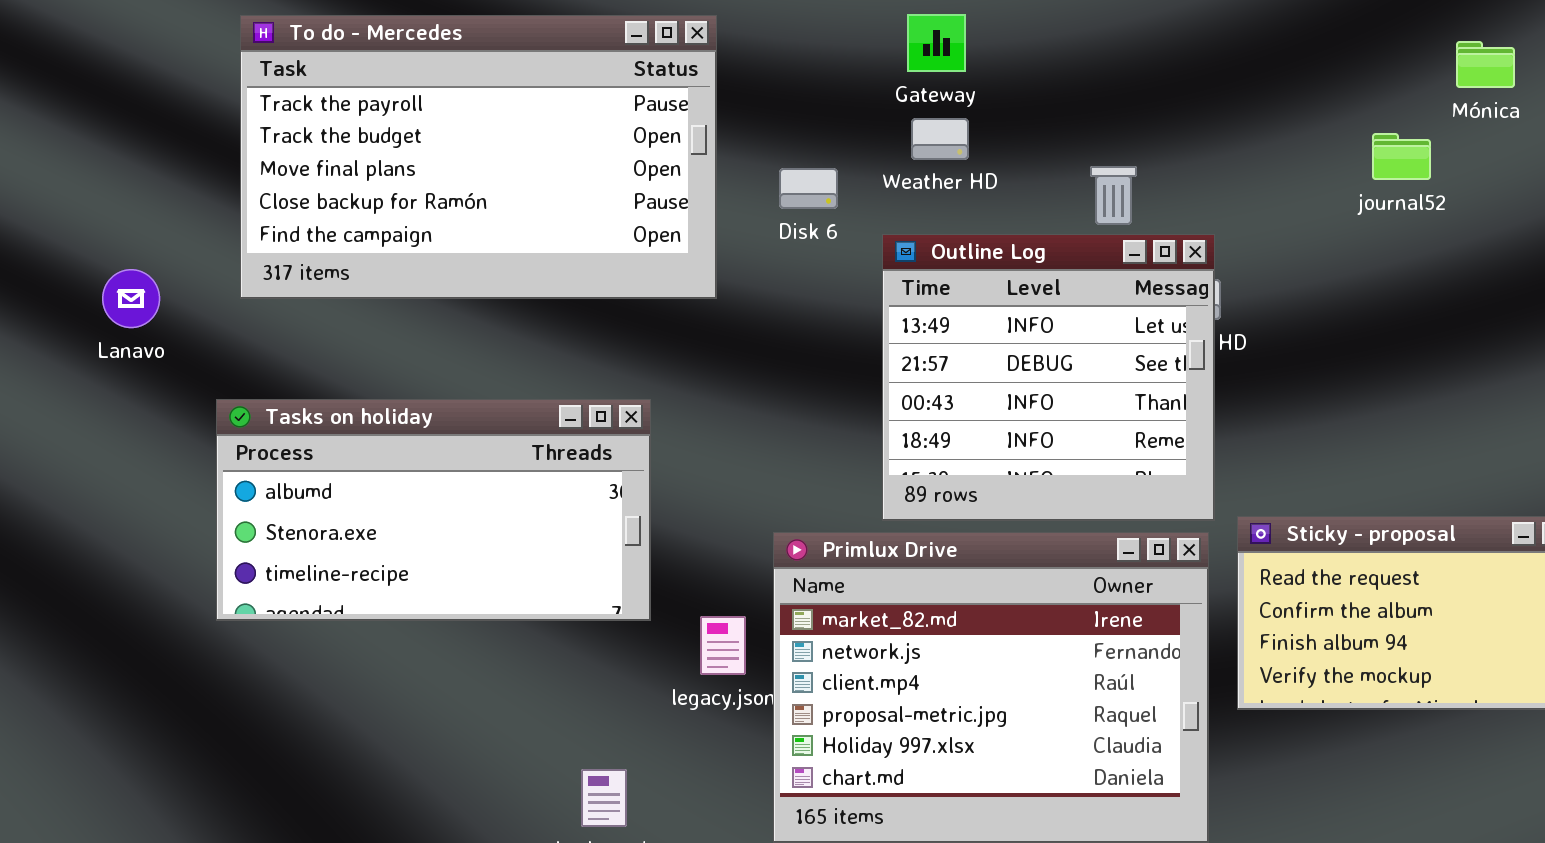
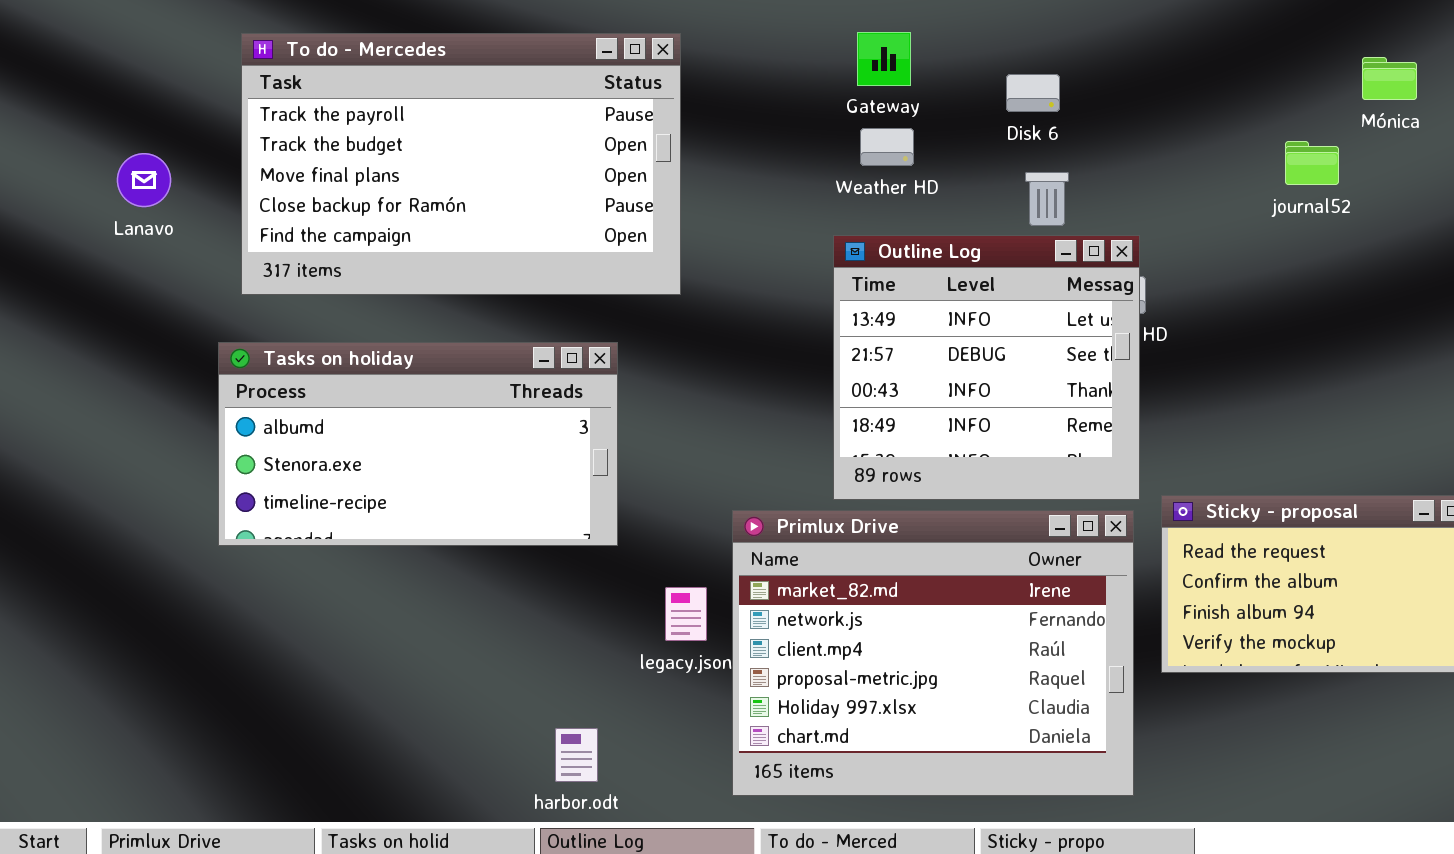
Disk 6: [779,168,838,209] -> [1006,74,1060,112], moved
Lanavo: [102,269,160,328] -> [117,153,171,207], moved
Tasks on holiday: [216,399,651,621] -> [218,342,618,546], moved

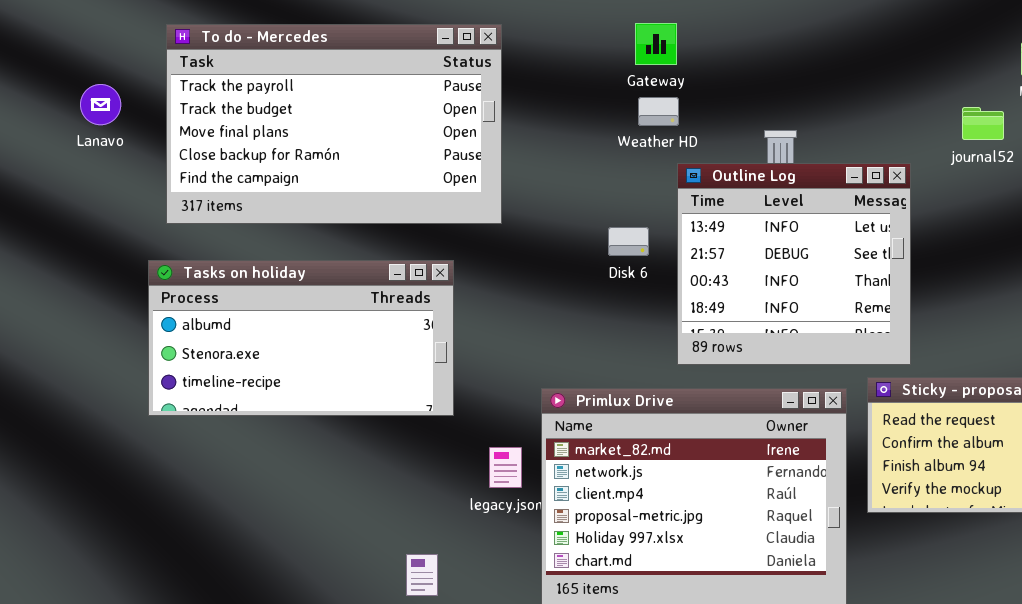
Disk 6: [1006,74,1060,112] -> [608,227,649,256], moved
Lanavo: [117,153,171,207] -> [80,84,121,125], moved
Outline Log: [833,235,1140,500] -> [677,163,911,365], moved

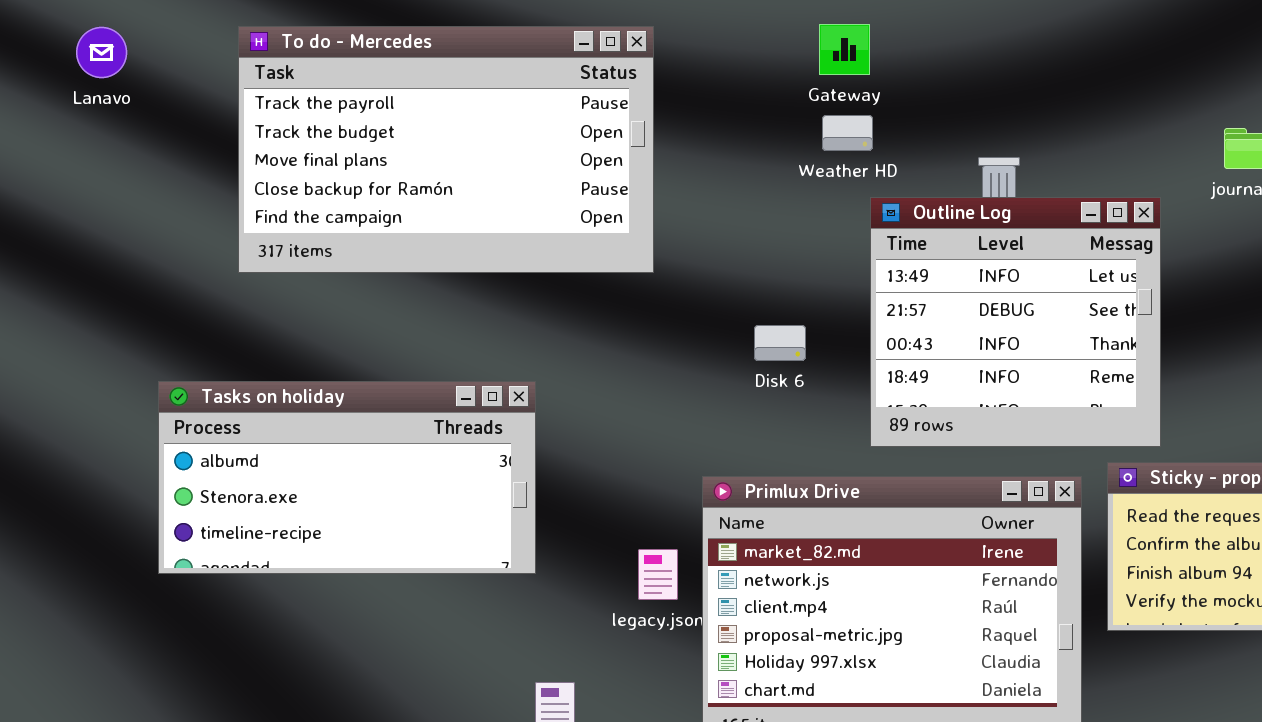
Lanavo: [80,84,121,125] -> [76,27,127,78], moved
Disk 6: [608,227,649,256] -> [754,325,806,361], moved
Tasks on holiday: [148,260,454,416] -> [158,381,536,574], moved

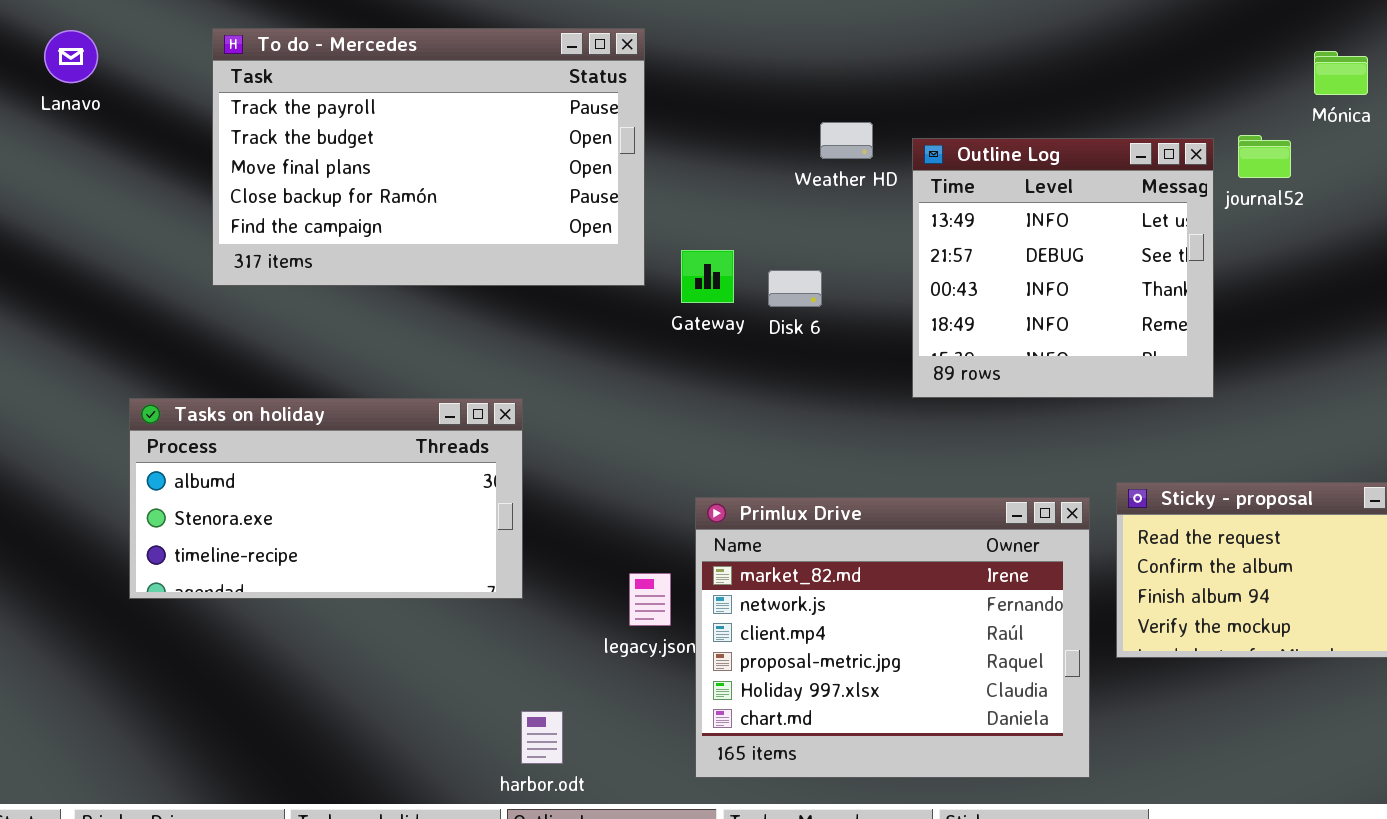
Gateway: [819,24,870,75] -> [681,250,734,303], moved
Outline Log: [870,197,1161,447] -> [912,138,1214,398], moved
Disk 6: [754,325,806,361] -> [768,270,822,307], moved

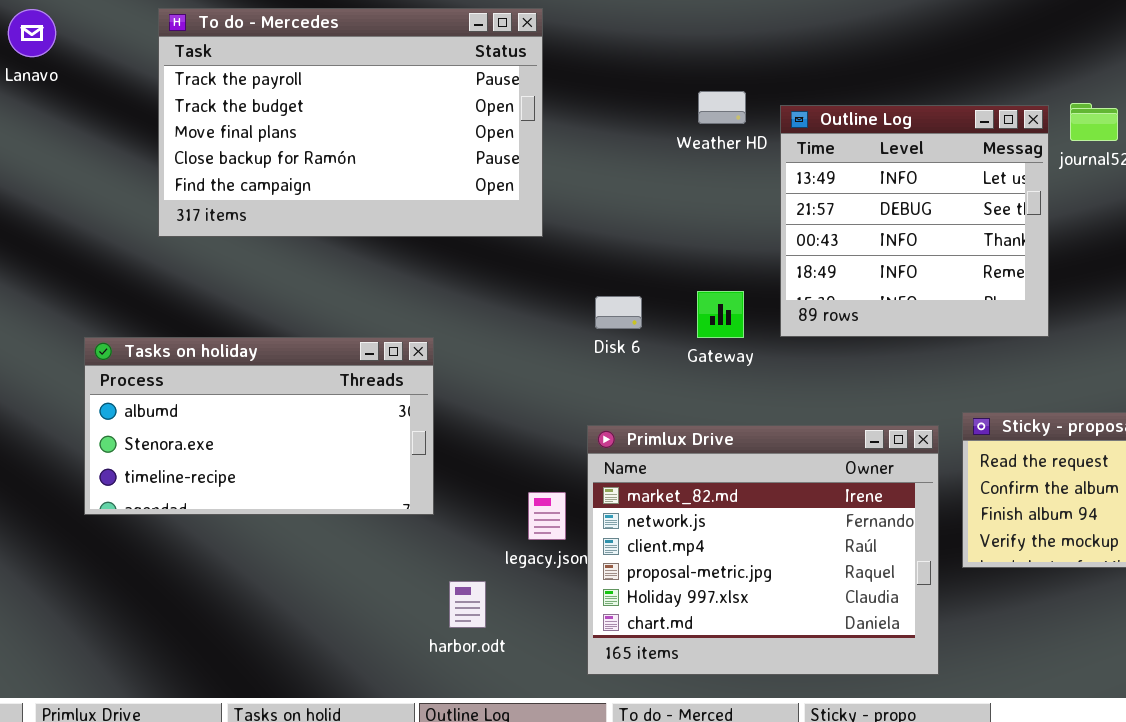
Gateway: [681,250,734,303] -> [697,291,744,338], moved
Disk 6: [768,270,822,307] -> [595,296,642,329], moved
harbor.odt: [521,711,563,764] -> [449,581,486,628], moved

